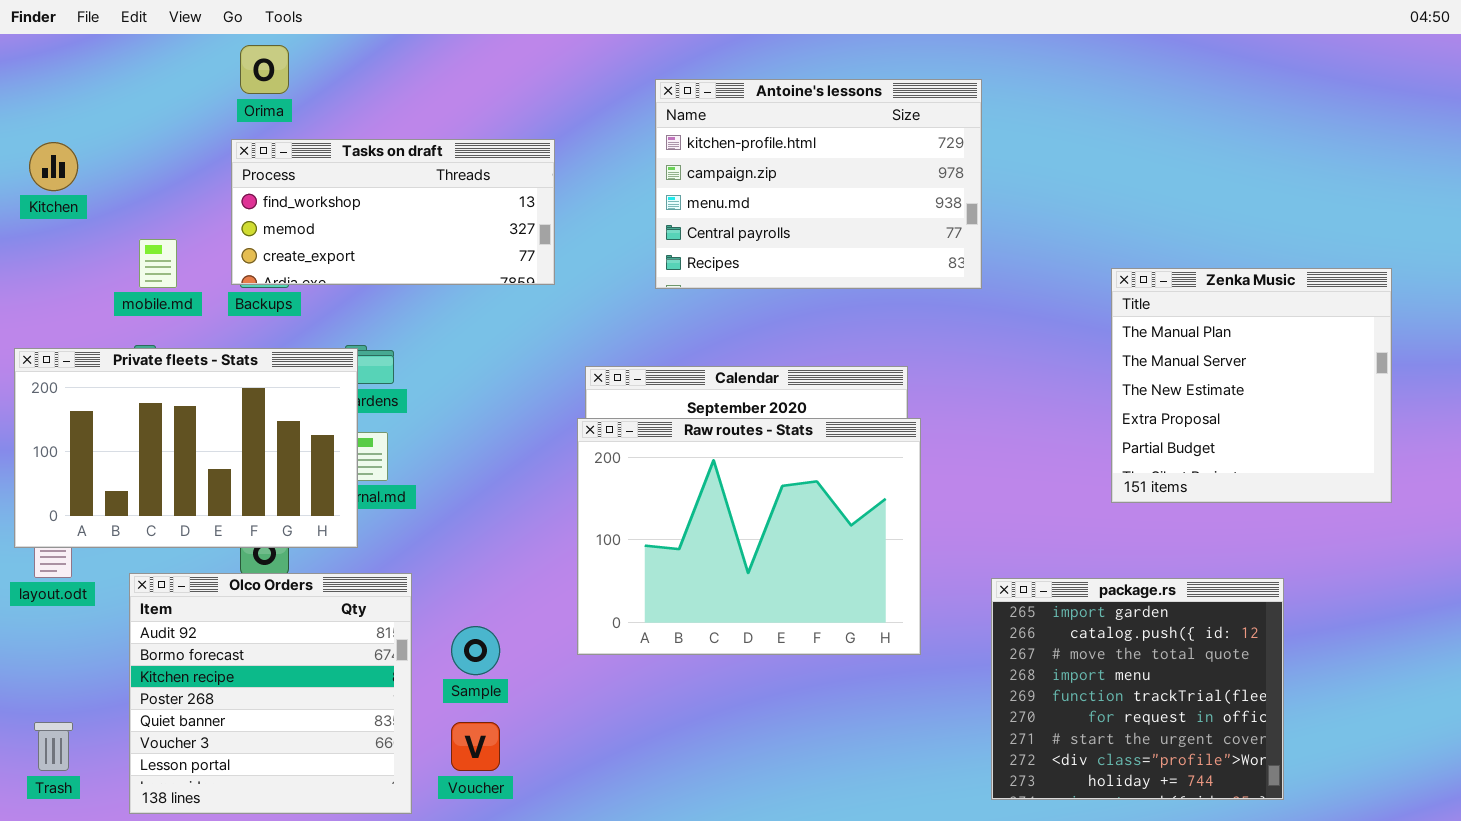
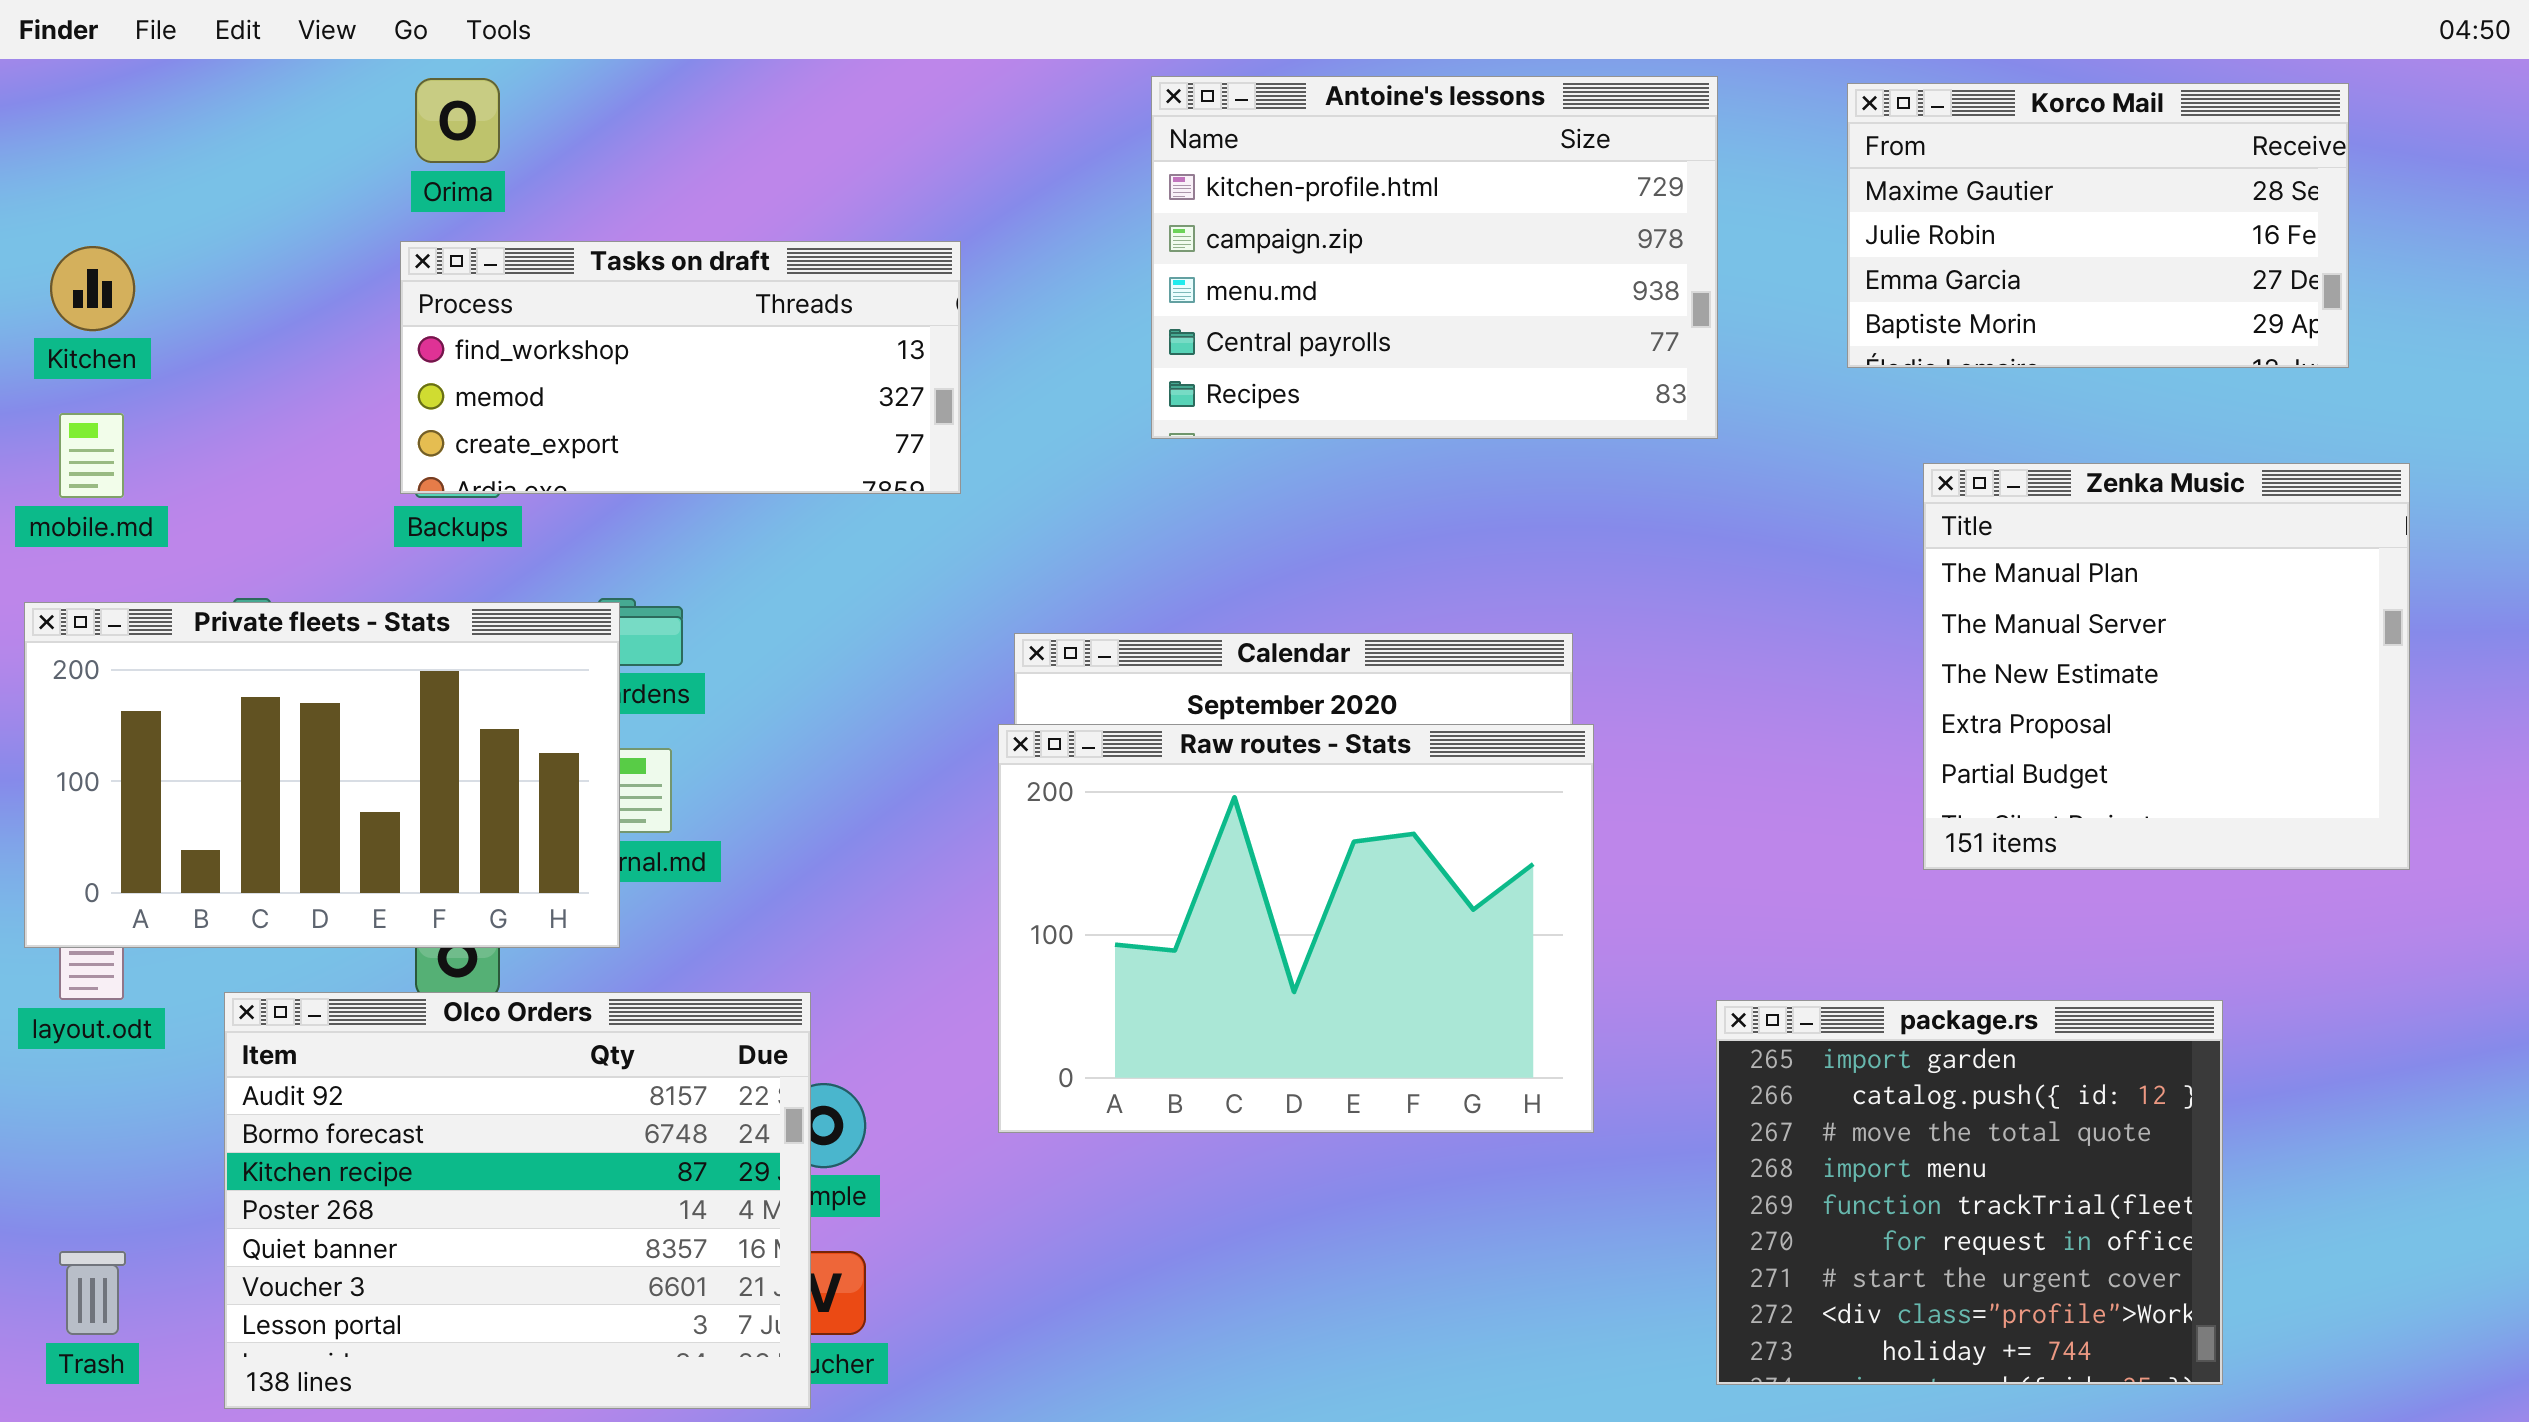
Korco Mail: none -> [1847,83,2349,368], opened
Antoine's lessons: [655,79,982,289] -> [1151,76,1718,439], moved
mobile.md: [139,239,177,288] -> [59,413,124,498], moved
Olco Orders: [129,573,412,814] -> [224,992,811,1409], resized

